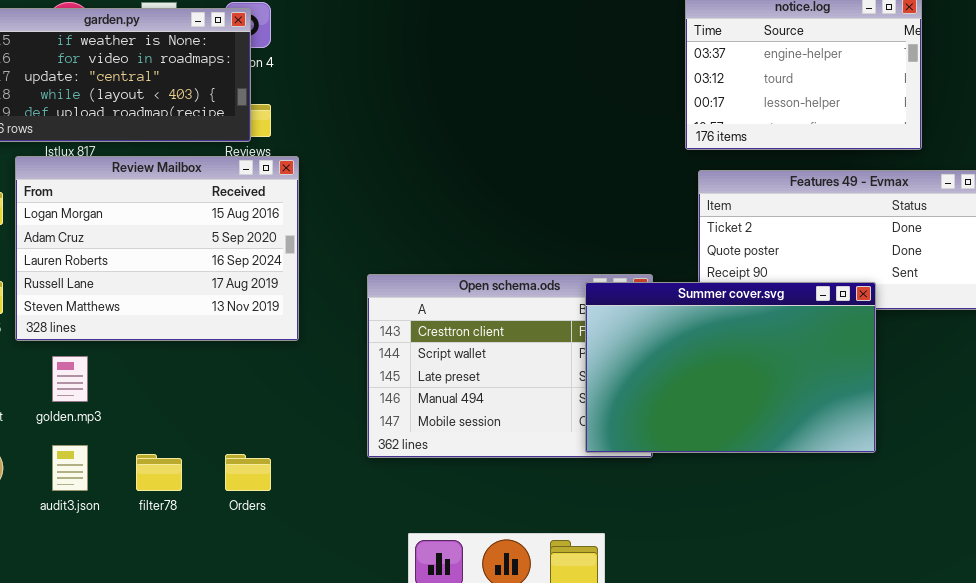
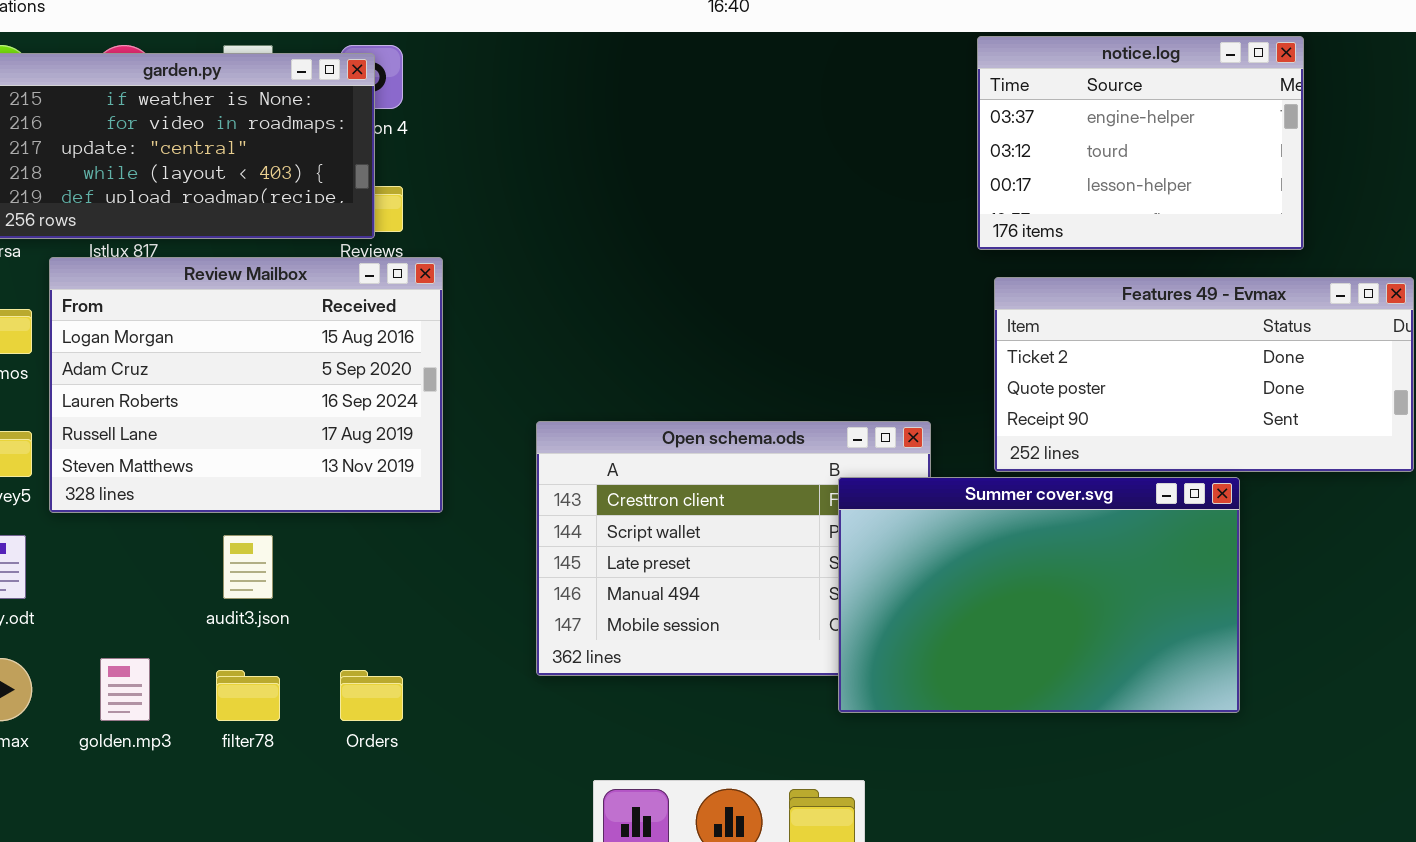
Summer cover.svg: [585,282,876,453] -> [838,477,1240,713], moved
golden.mp3: [52,356,88,402] -> [100,658,150,721], moved
audit3.json: [52,445,88,491] -> [223,535,273,599], moved

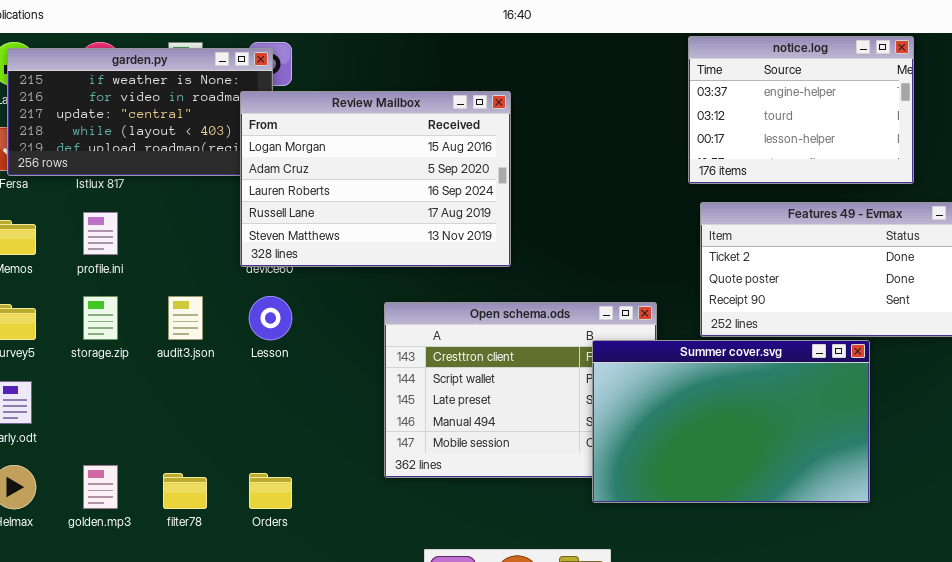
Review Mailbox: [49,257,443,513] -> [240,91,511,267], moved
audit3.json: [223,535,273,599] -> [168,296,203,340], moved

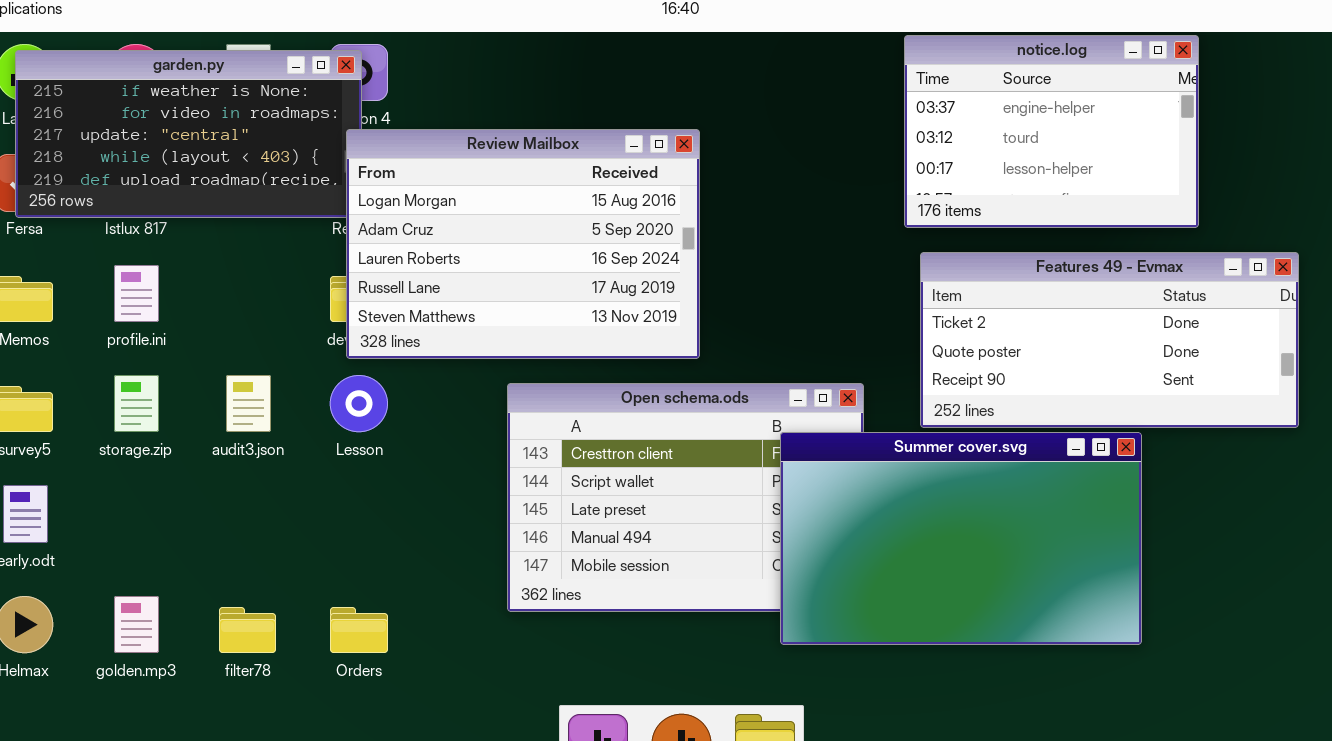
Review Mailbox: [240,91,511,267] -> [346,129,700,359], moved

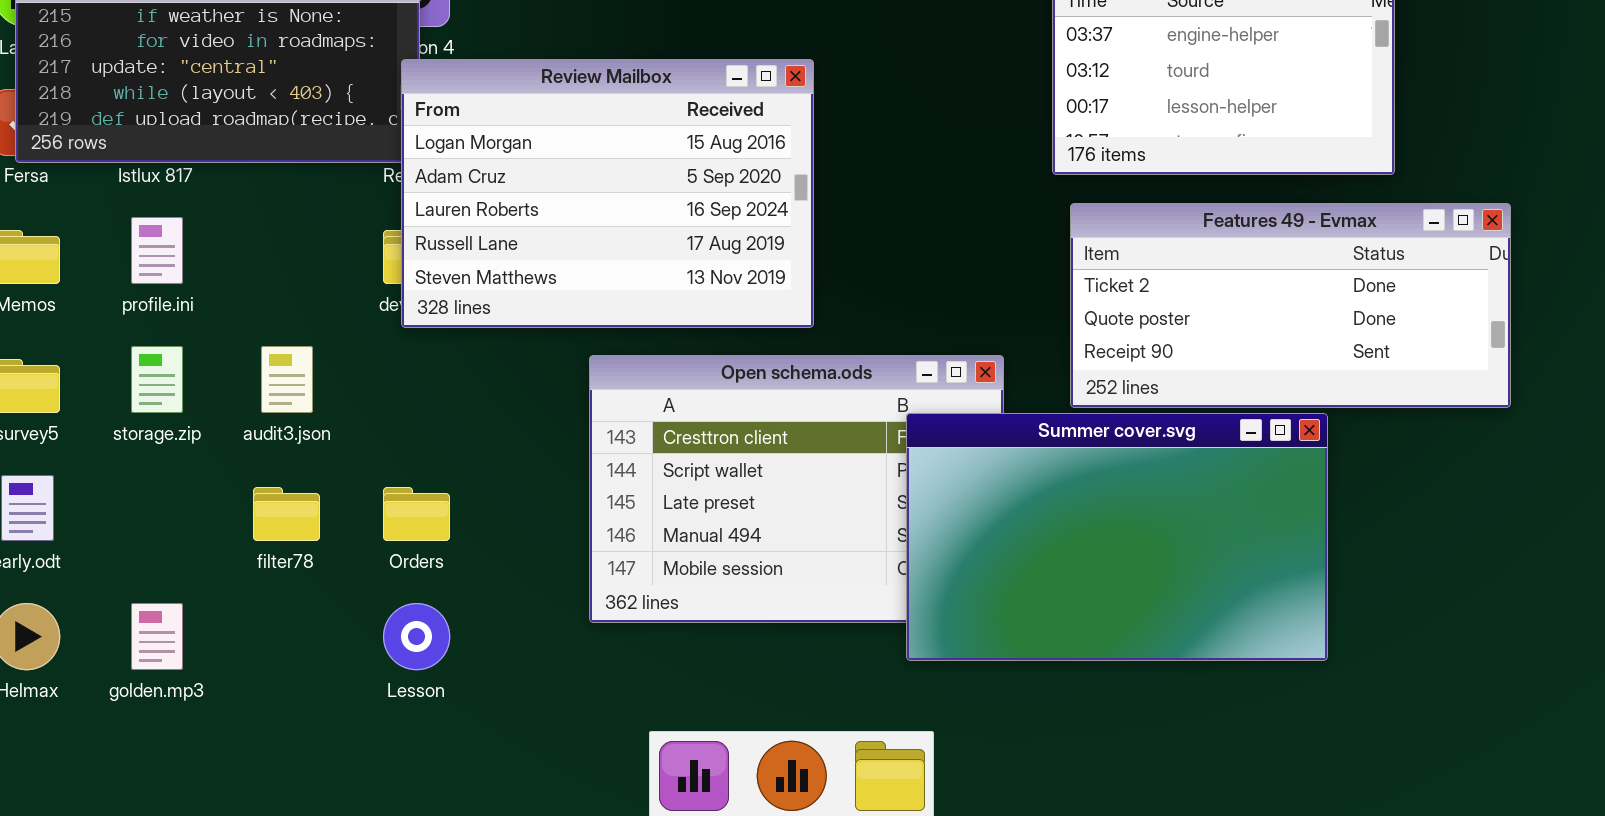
Lesson: [330,375,388,432] -> [383,603,450,670], moved
filter78: [219,607,276,653] -> [253,487,320,541], moved
Orders: [330,607,388,653] -> [383,487,450,541], moved

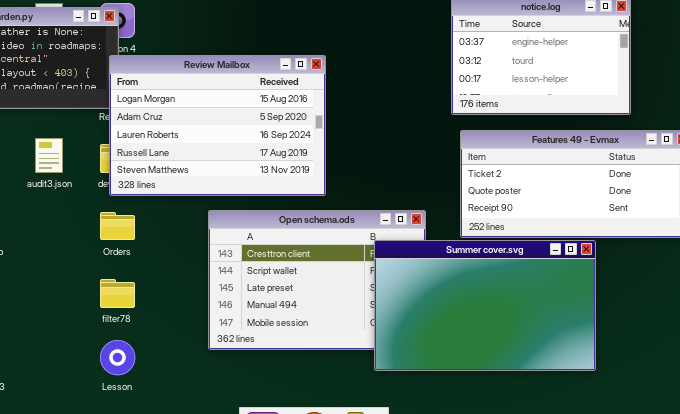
audit3.json: [261,346,313,413] -> [35,138,63,173], moved
filter78: [253,487,320,541] -> [100,279,135,308], moved
Orders: [383,487,450,541] -> [100,212,135,240], moved

